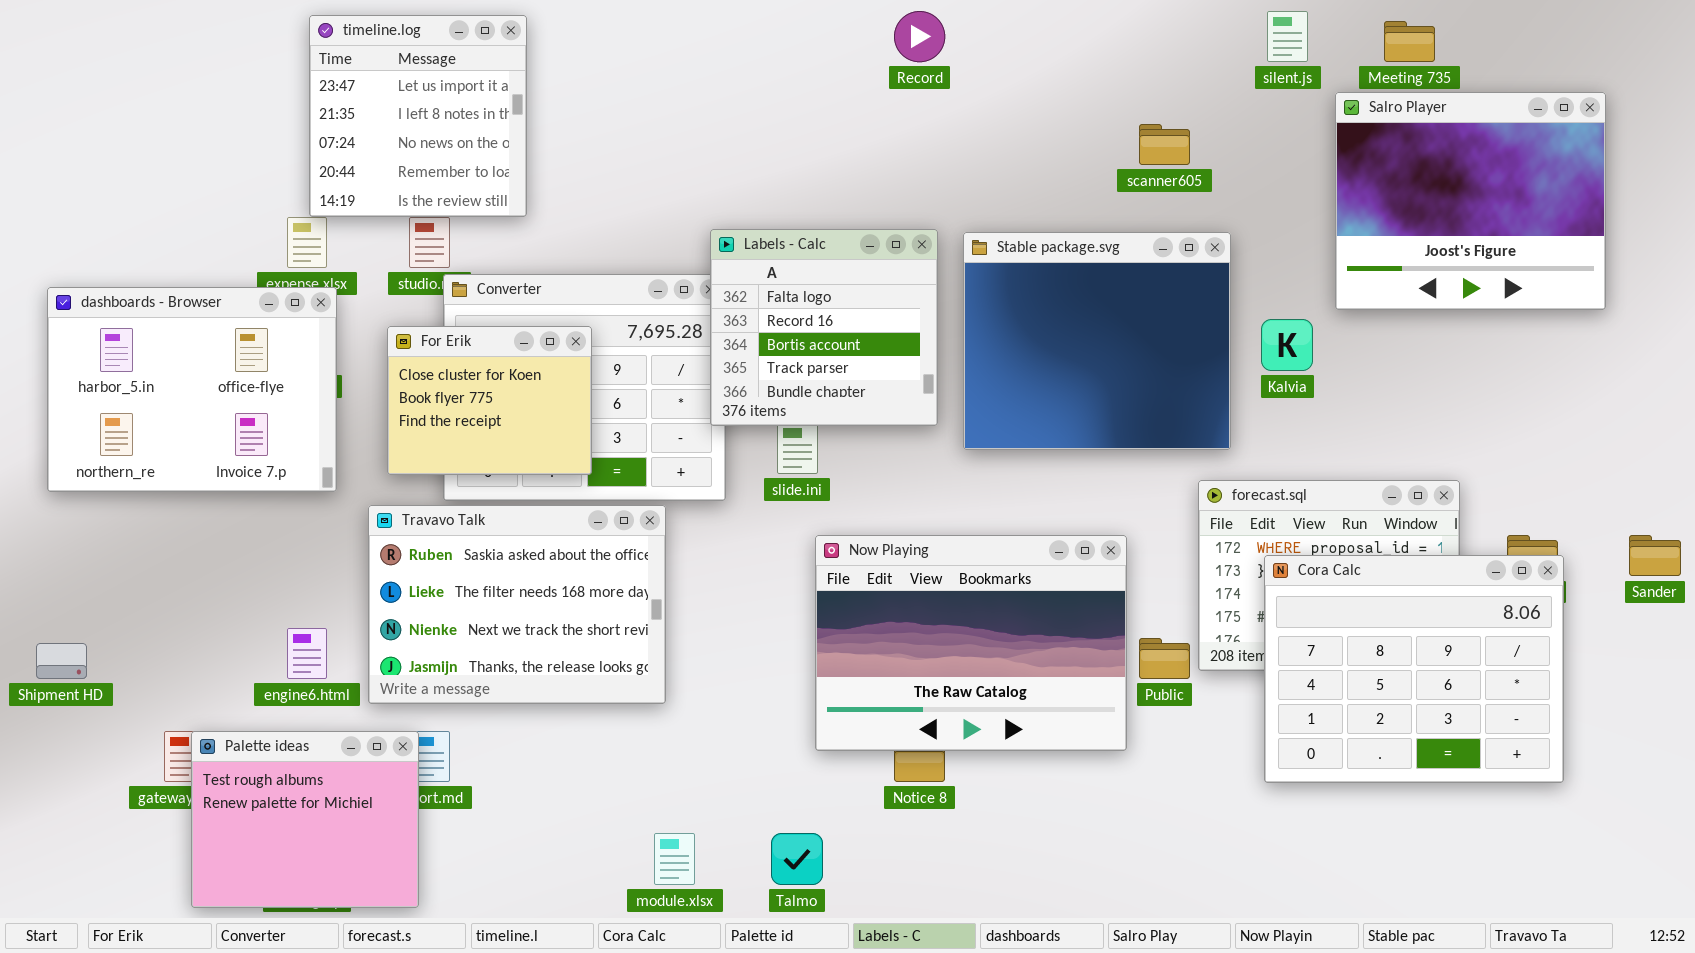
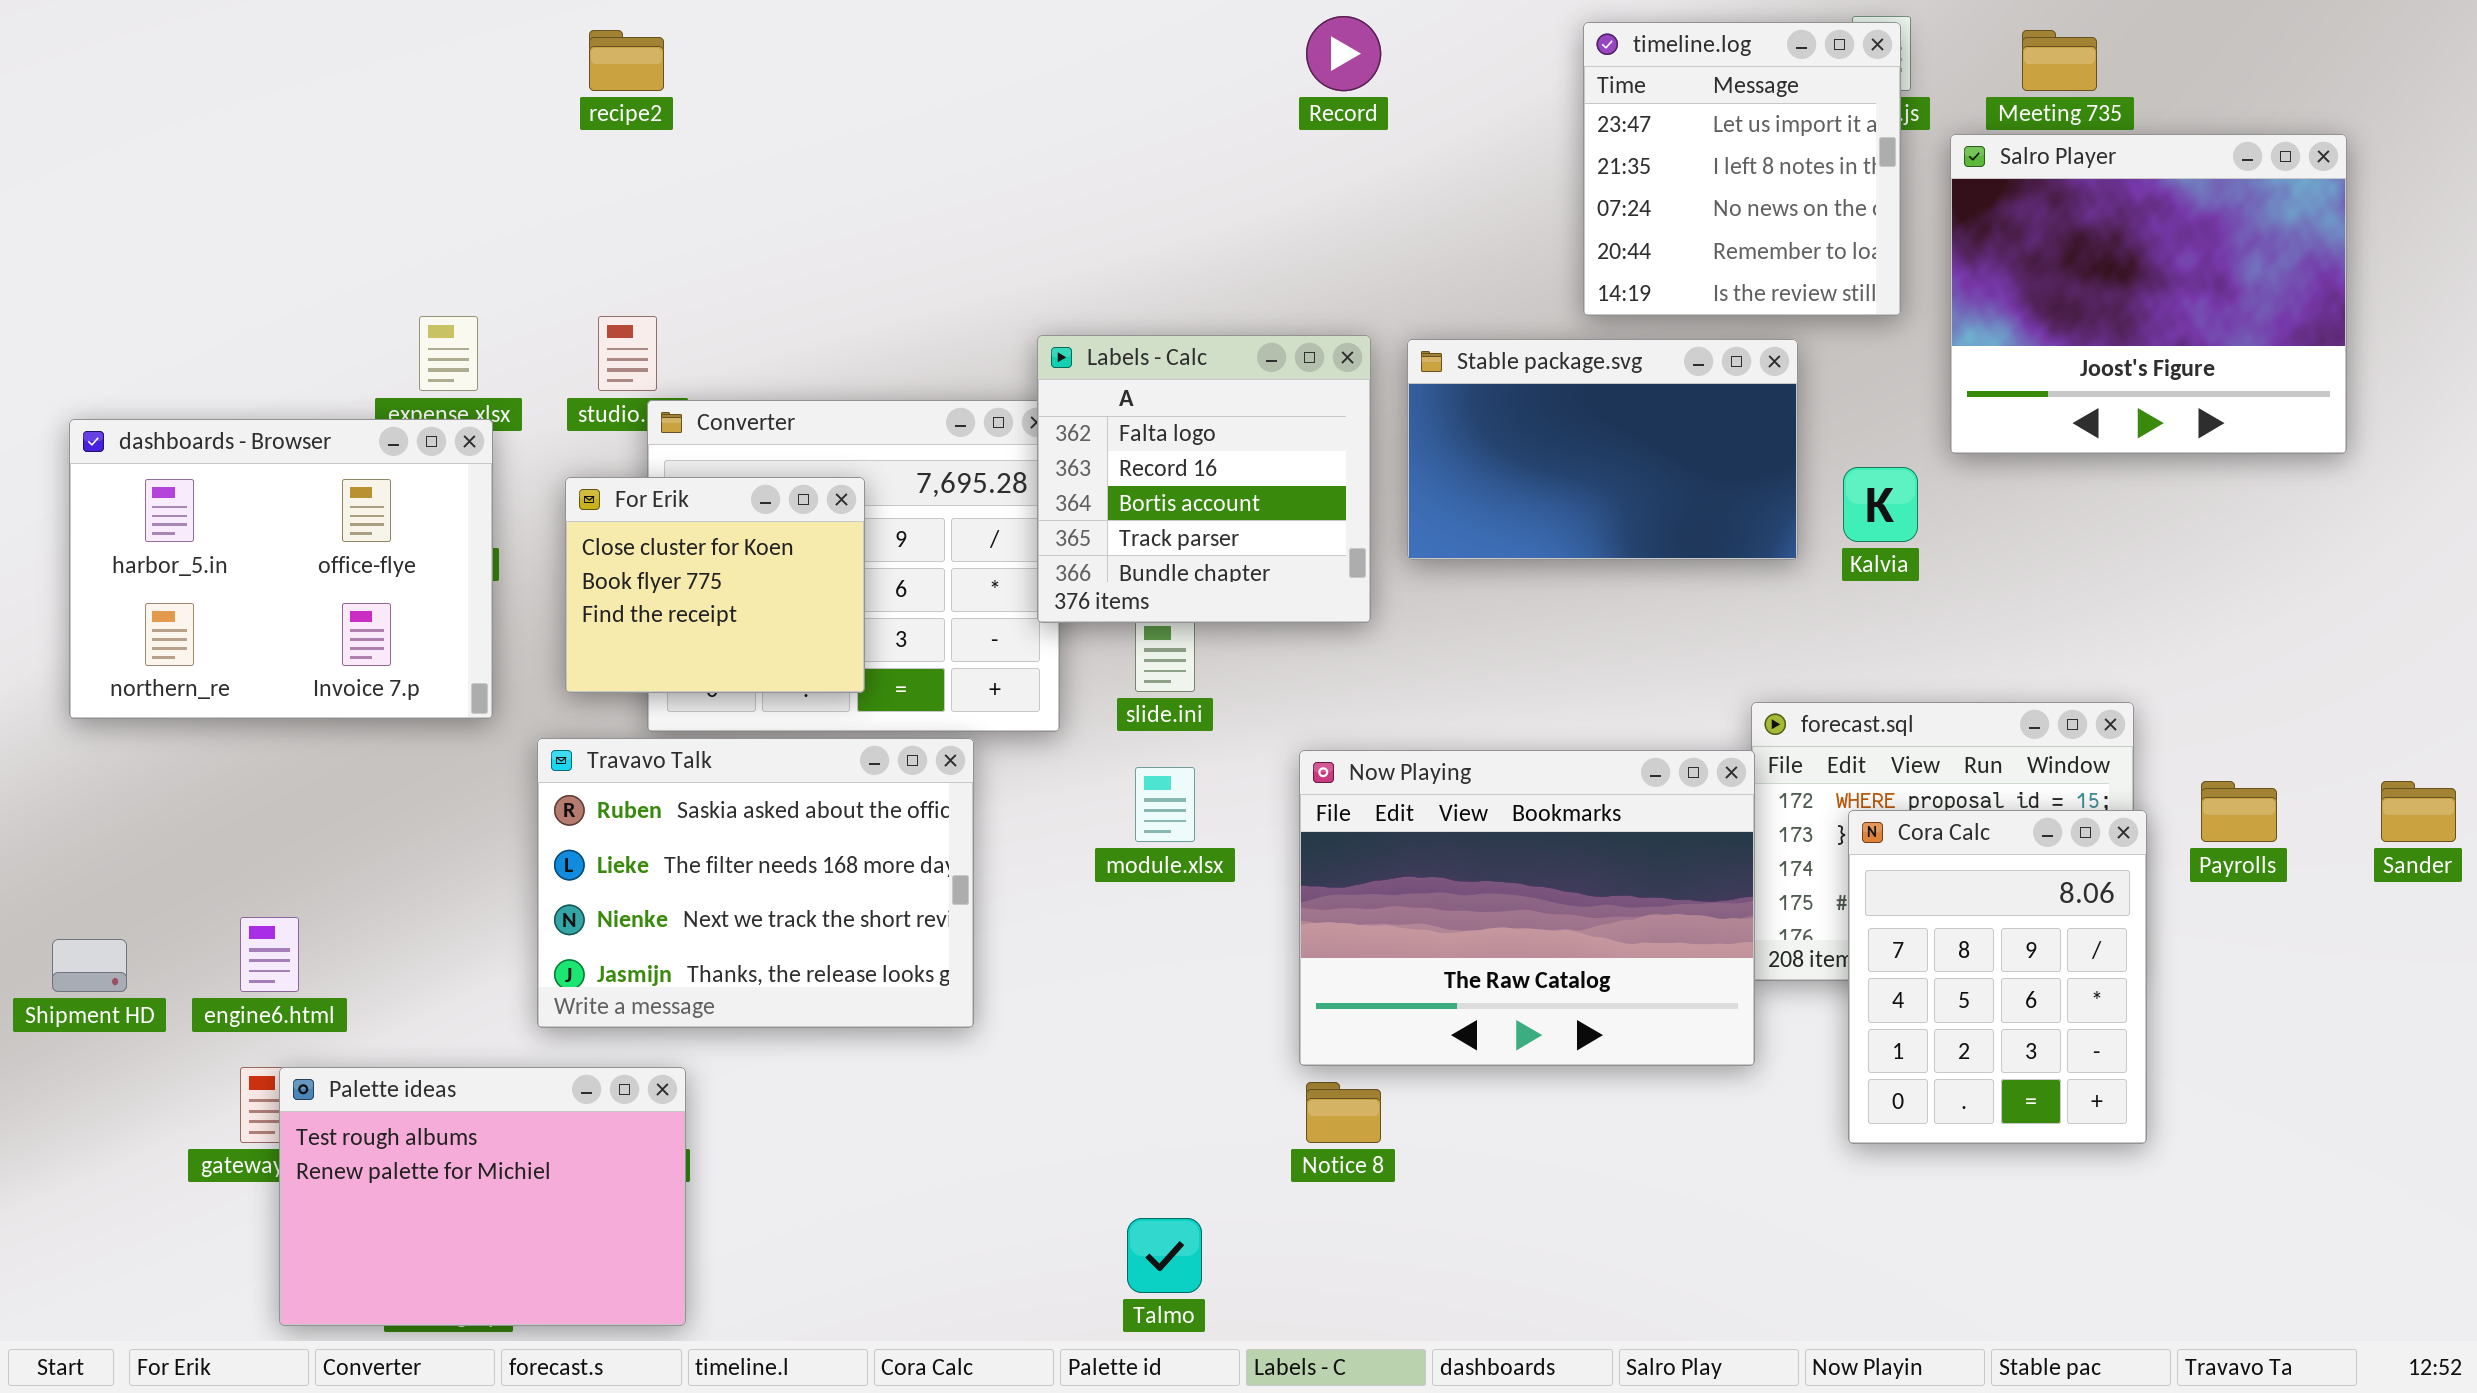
timeline.log: [309,15,527,217] -> [1583,22,1901,316], moved
Stable package.svg: [963,232,1231,450] -> [1407,339,1798,560], resized
Now Playing: [815,535,1127,751] -> [1299,750,1755,1066], moved
Cora Calc: [1264,555,1564,783] -> [1848,810,2147,1144], resized
engine6.html: [287,628,327,679] -> [240,917,299,992], moved
Palette ideas: [191,731,419,908] -> [279,1067,686,1326], resized
module.xlsx: [654,833,695,885] -> [1135,767,1195,842], moved

